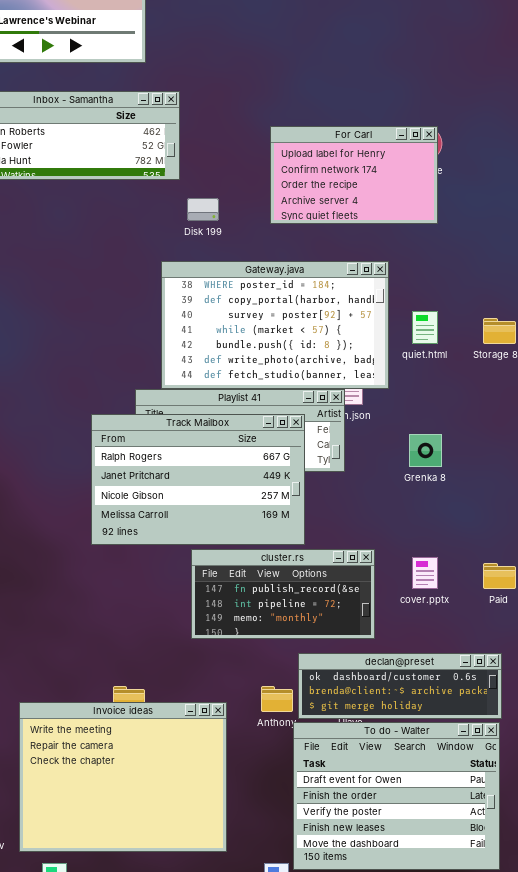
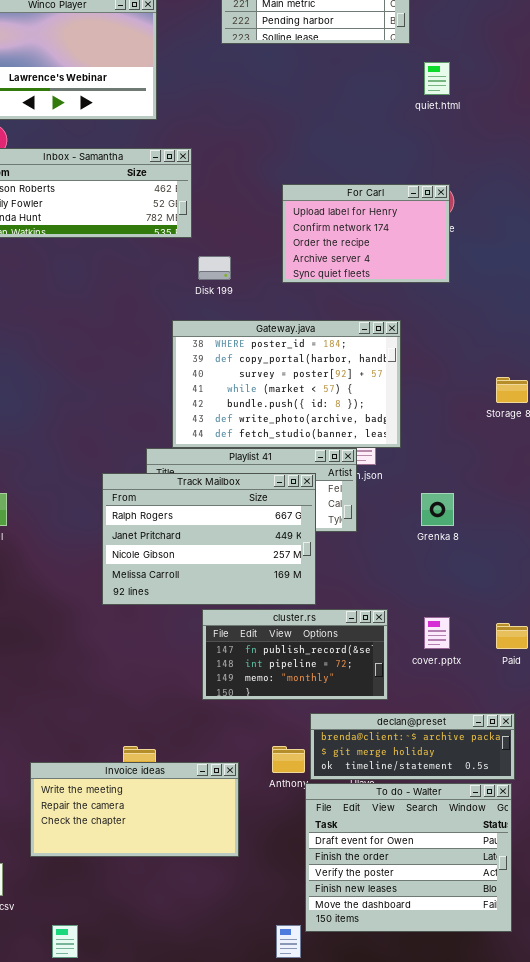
quiet.html: [412,311,438,344] -> [424,62,450,95], moved
declan@preset: [298,653,502,719] -> [310,713,515,780], scrolled down 1 row
Invoice ideas: [19,702,227,852] -> [30,762,239,857], resized

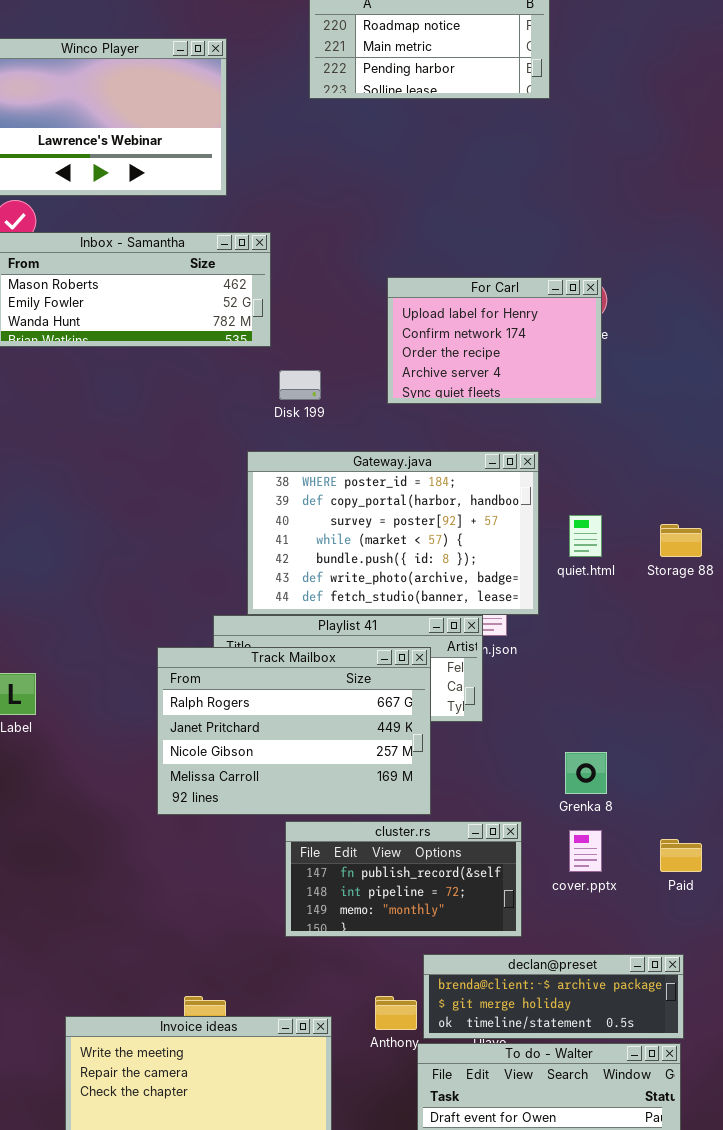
quiet.html: [424,62,450,95] -> [569,515,602,557], moved
Grenka 8: [421,493,454,526] -> [565,752,607,794], moved

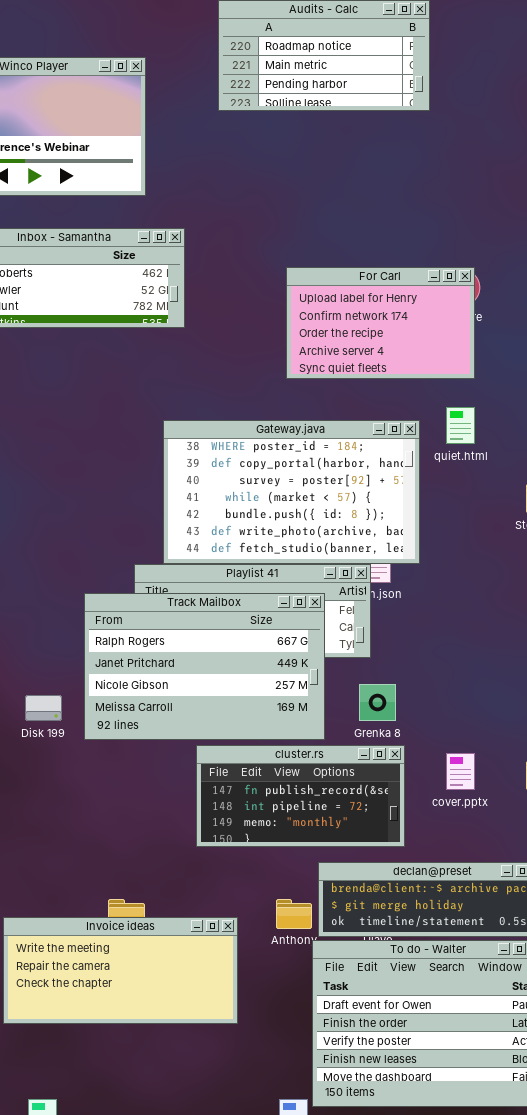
Disk 199: [279,370,321,400] -> [25,695,62,721], moved
quiet.html: [569,515,602,557] -> [446,407,475,444], moved
Grenka 8: [565,752,607,794] -> [359,684,396,721], moved

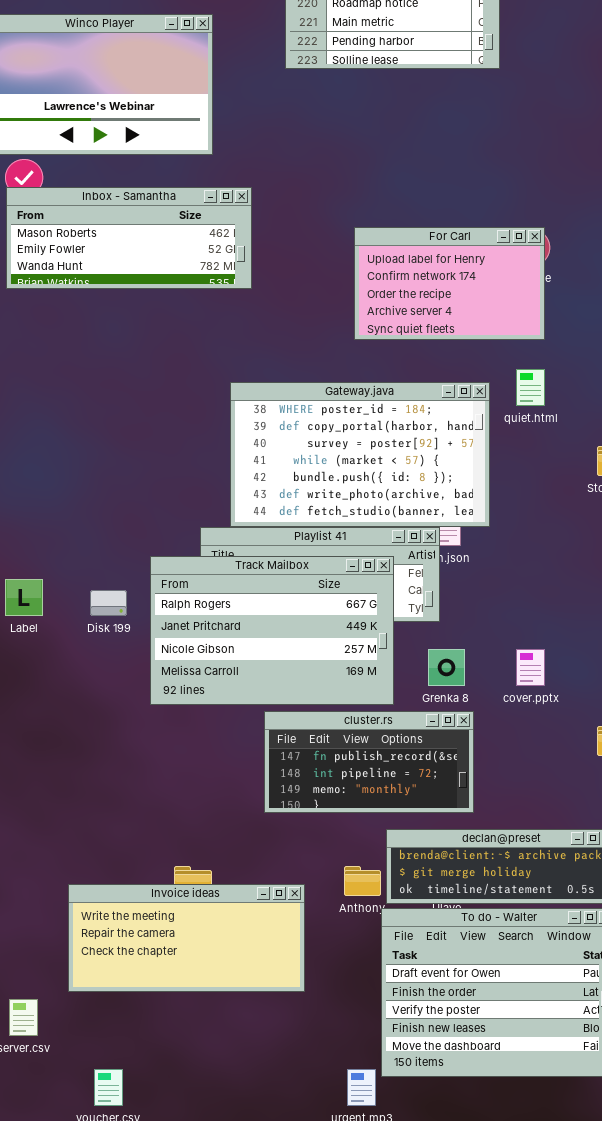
Disk 199: [25,695,62,721] -> [90,590,127,616], moved
cover.pptx: [446,753,475,790] -> [516,649,545,686], moved

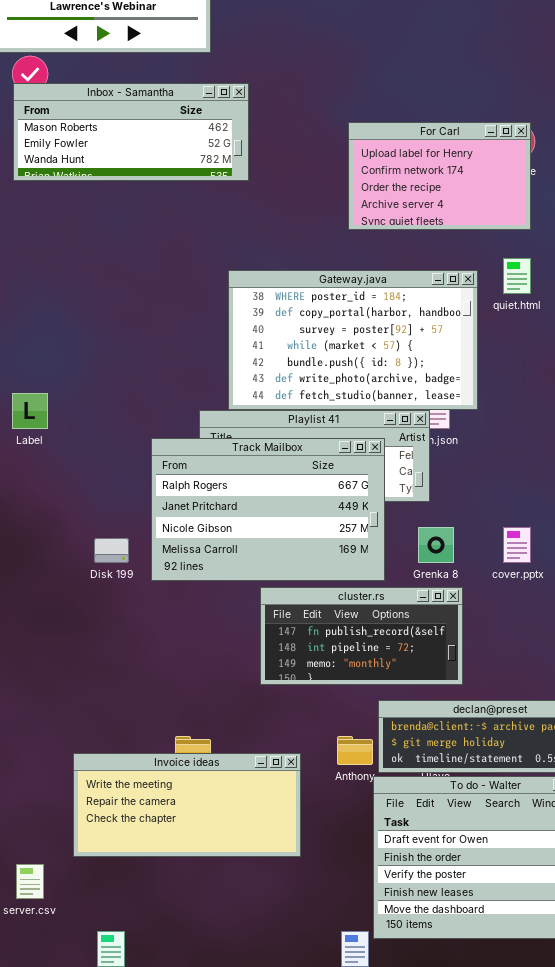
Label: [5,579,43,616] -> [12,393,48,429], moved
Disk 199: [90,590,127,616] -> [94,538,129,563], moved

